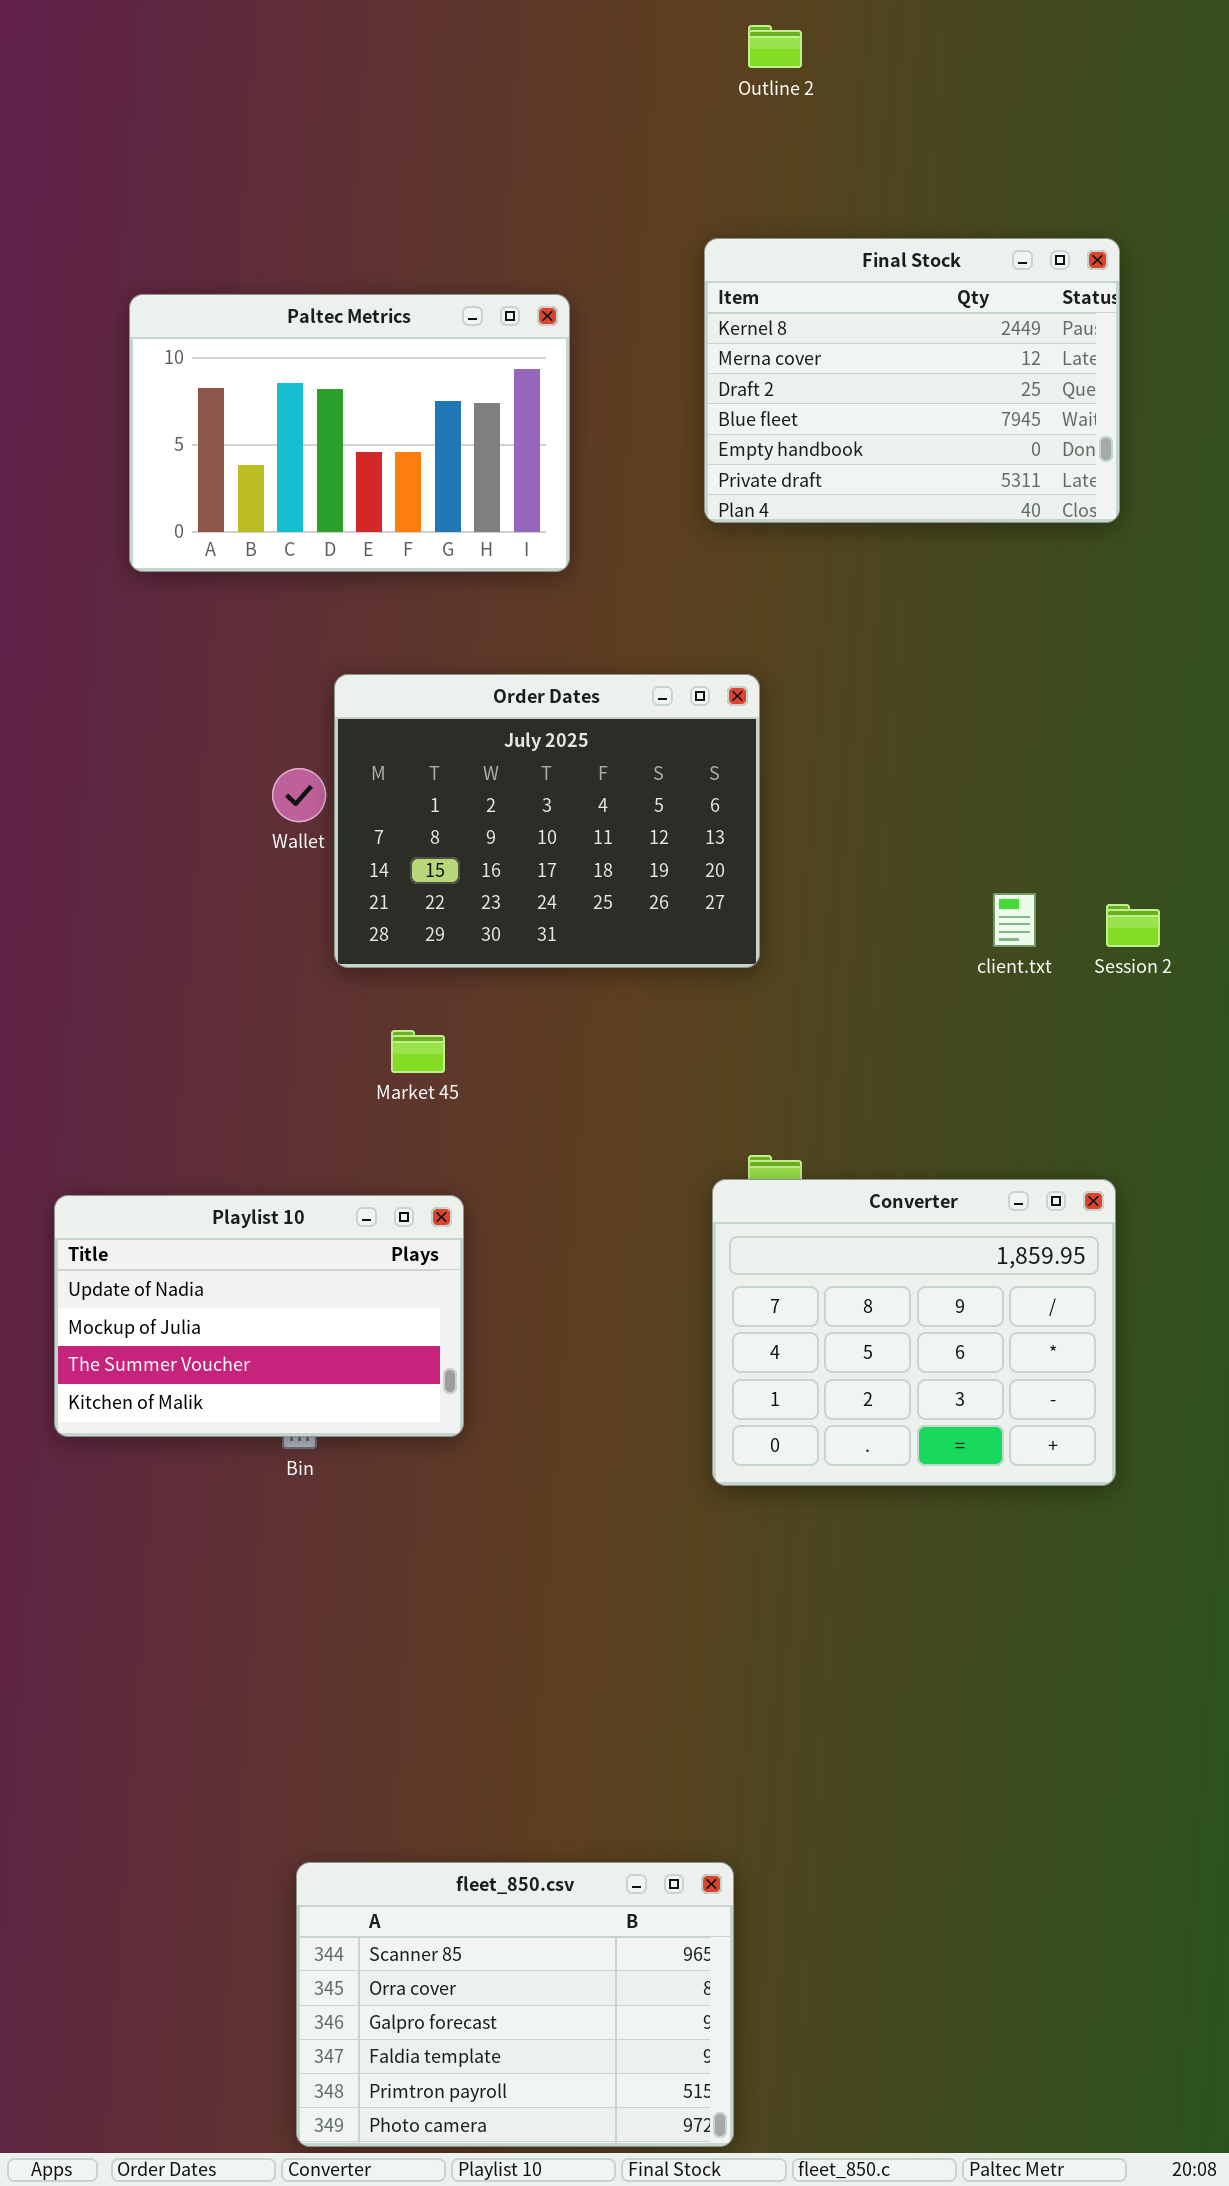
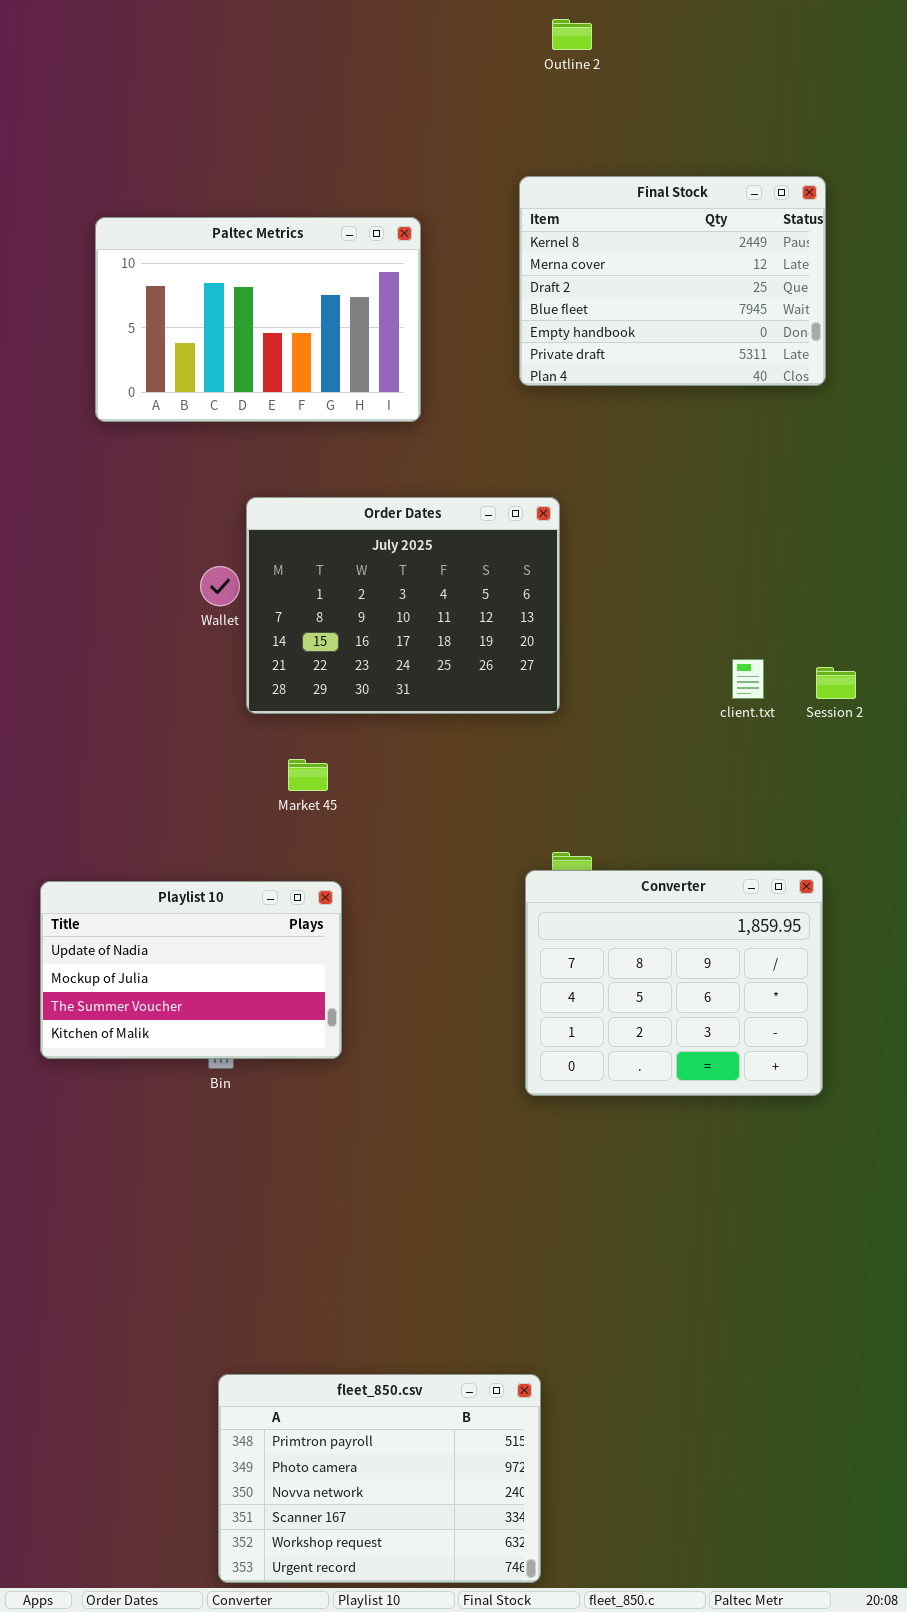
fleet_850.csv: [296,1862,734,2147] -> [218,1374,541,1583], scrolled down 4 rows

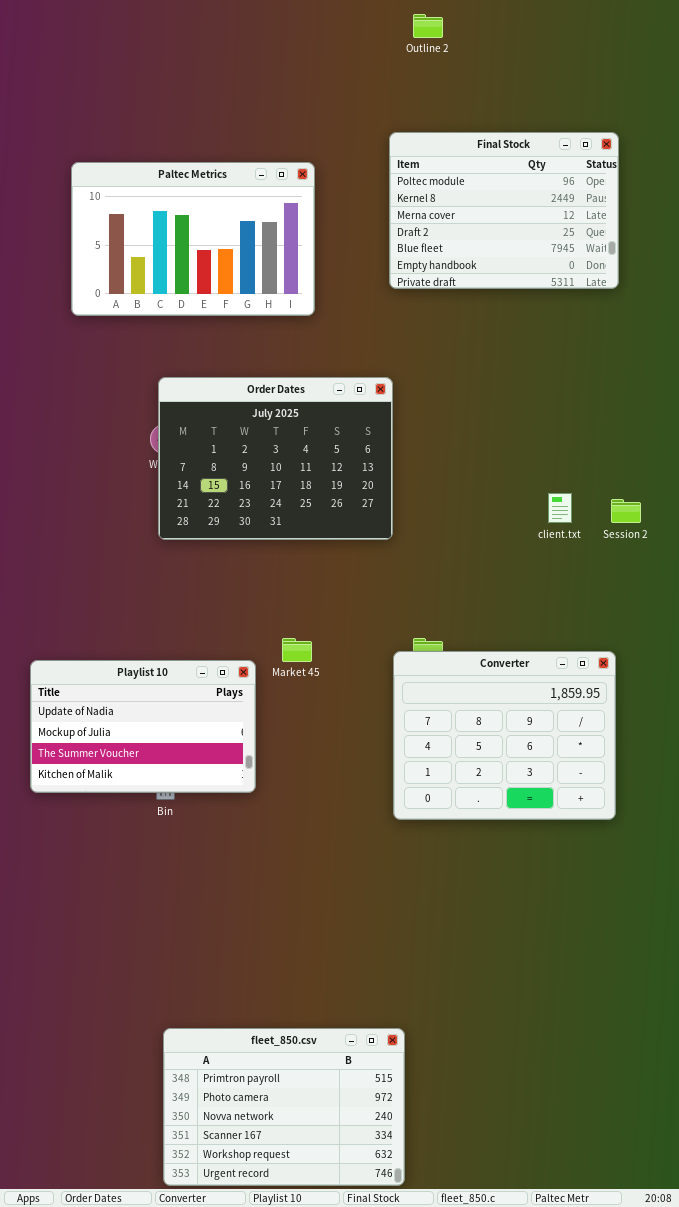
Final Stock: [519,176,826,386] -> [389,132,619,289], scrolled up 1 row
Order Dates: [246,497,560,714] -> [158,377,393,540], moved
Market 45: [288,759,328,791] -> [282,638,312,662], moved

